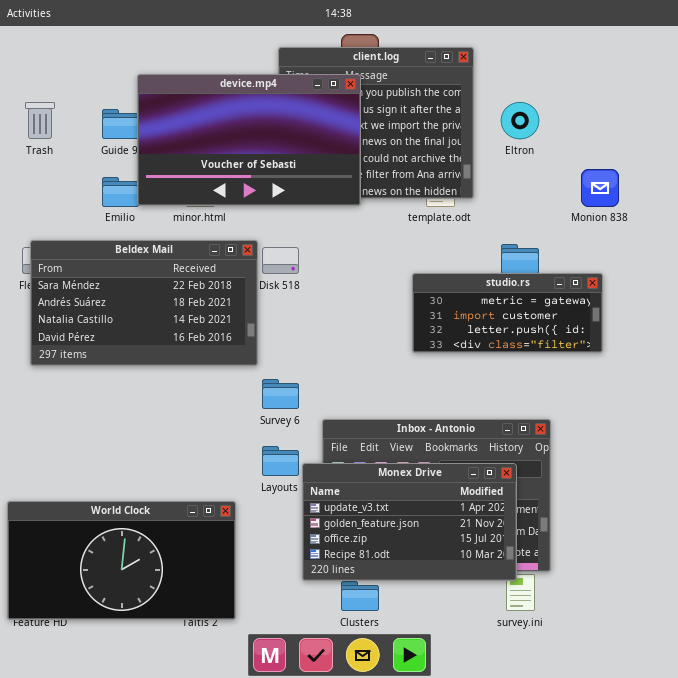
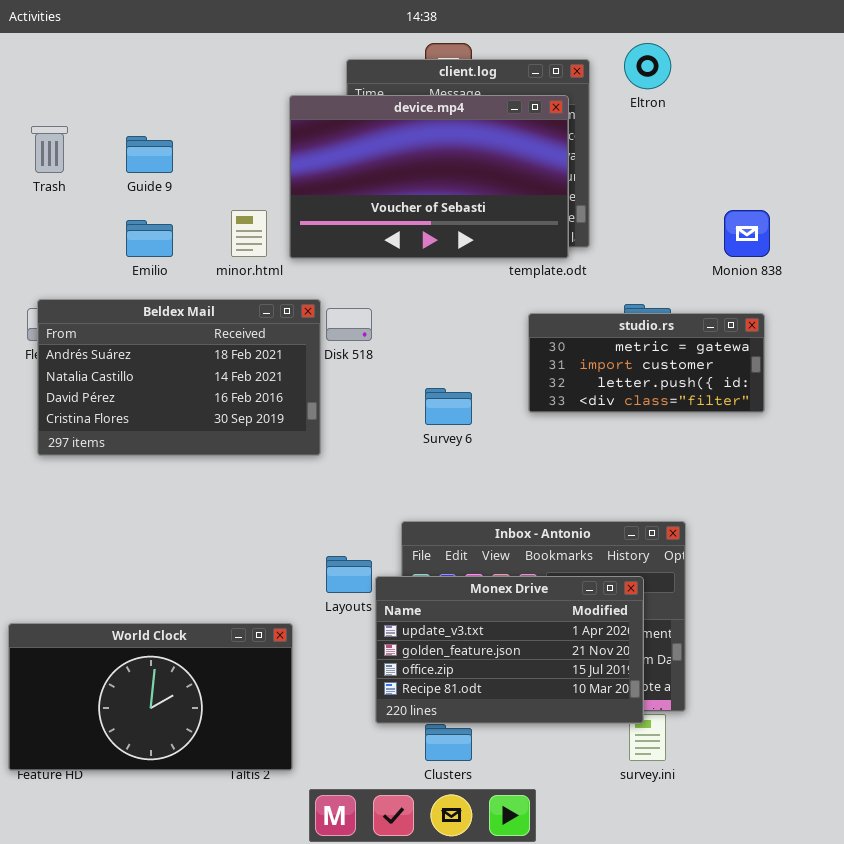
device.mp4: [137,74,361,206] -> [289,95,569,259], moved
Eltron: [501,102,539,139] -> [624,43,671,89], moved
Beldex Mail: [30,240,258,366] -> [37,299,321,456], scrolled down 1 row
studio.rs: [412,273,603,353] -> [528,313,765,413], moved
Survey 6: [262,379,299,409] -> [425,388,472,425], moved

